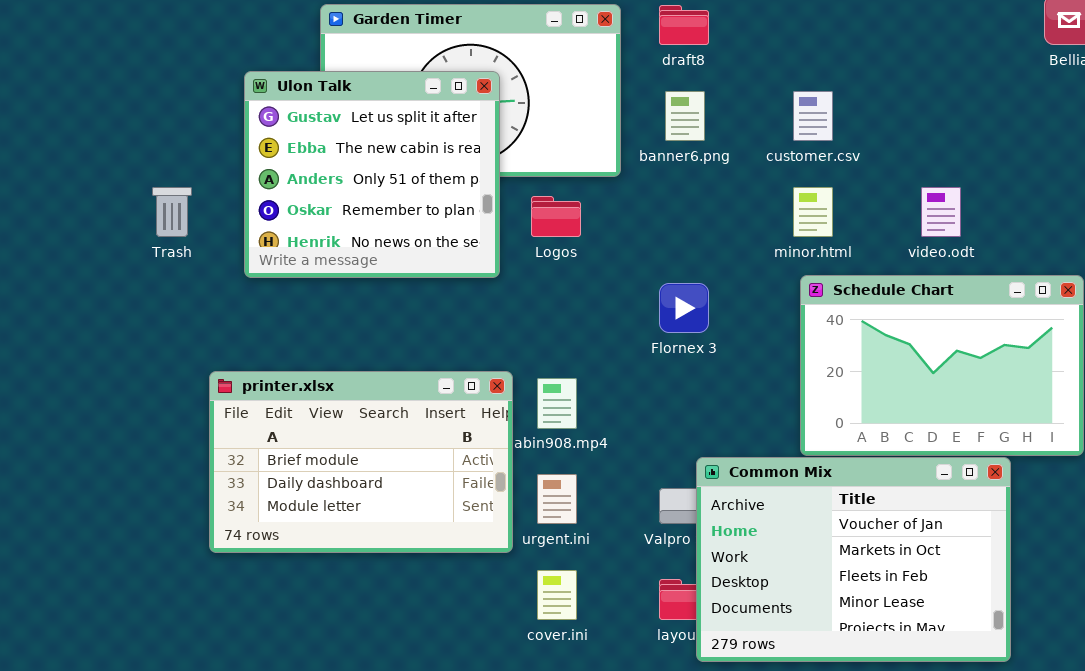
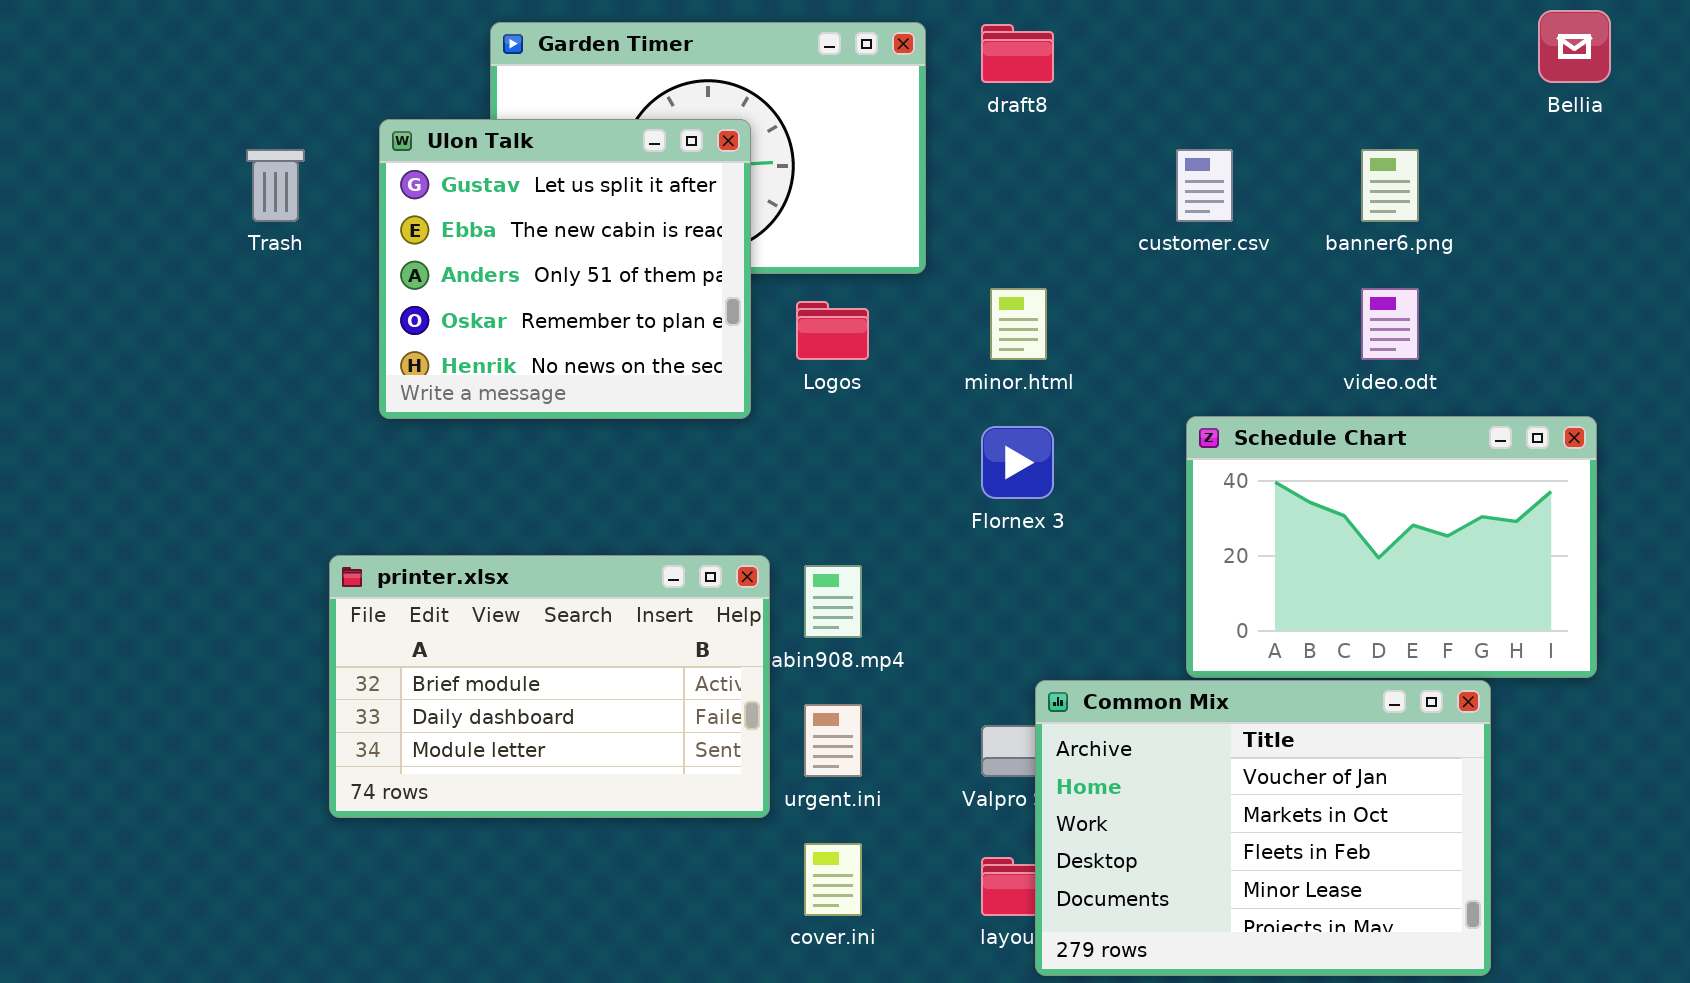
banner6.png: [665,91,705,141] -> [1361,149,1419,222], moved
Trash: [152,187,192,237] -> [246,149,305,222], moved
minor.html: [793,187,833,237] -> [990,288,1047,360], moved

